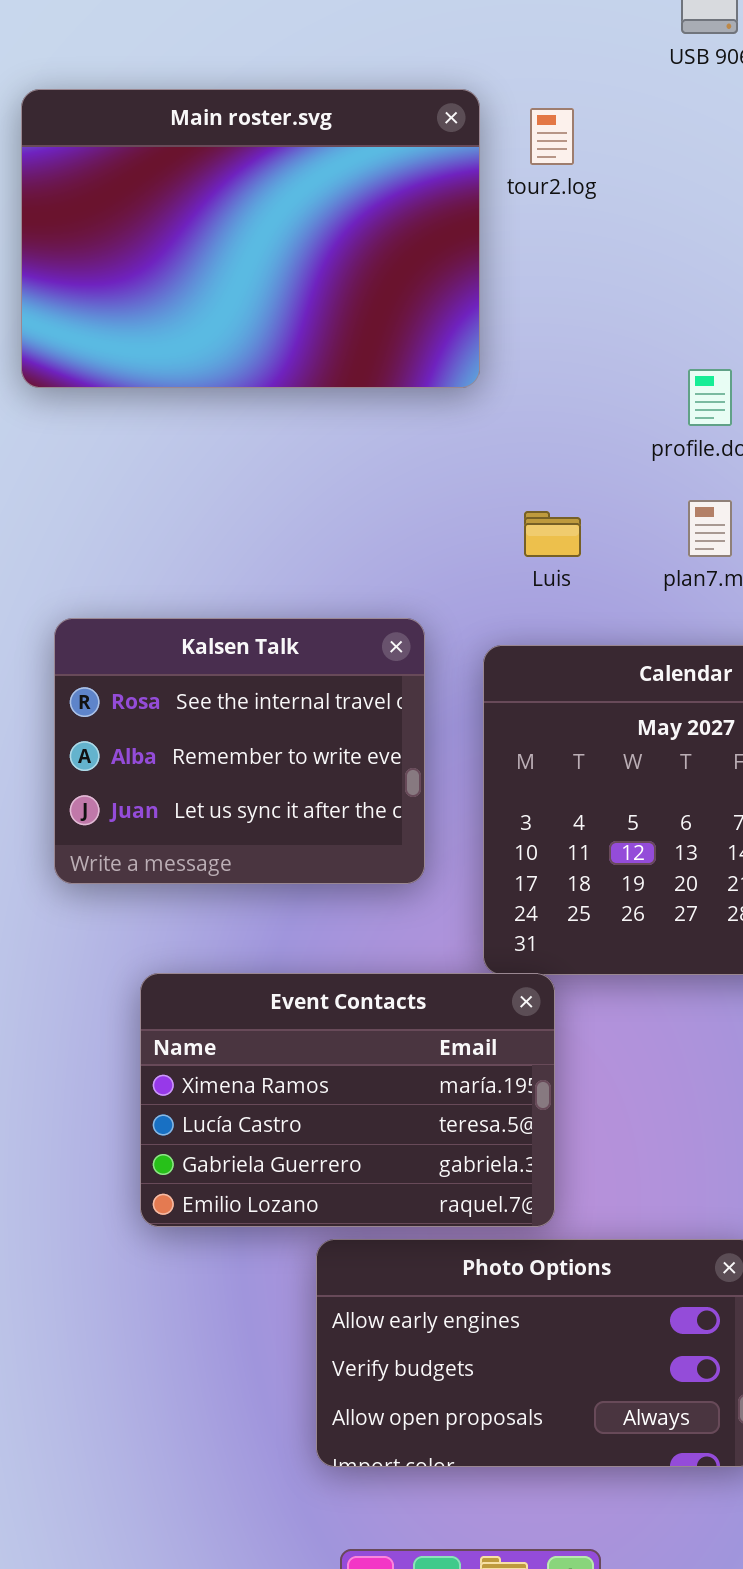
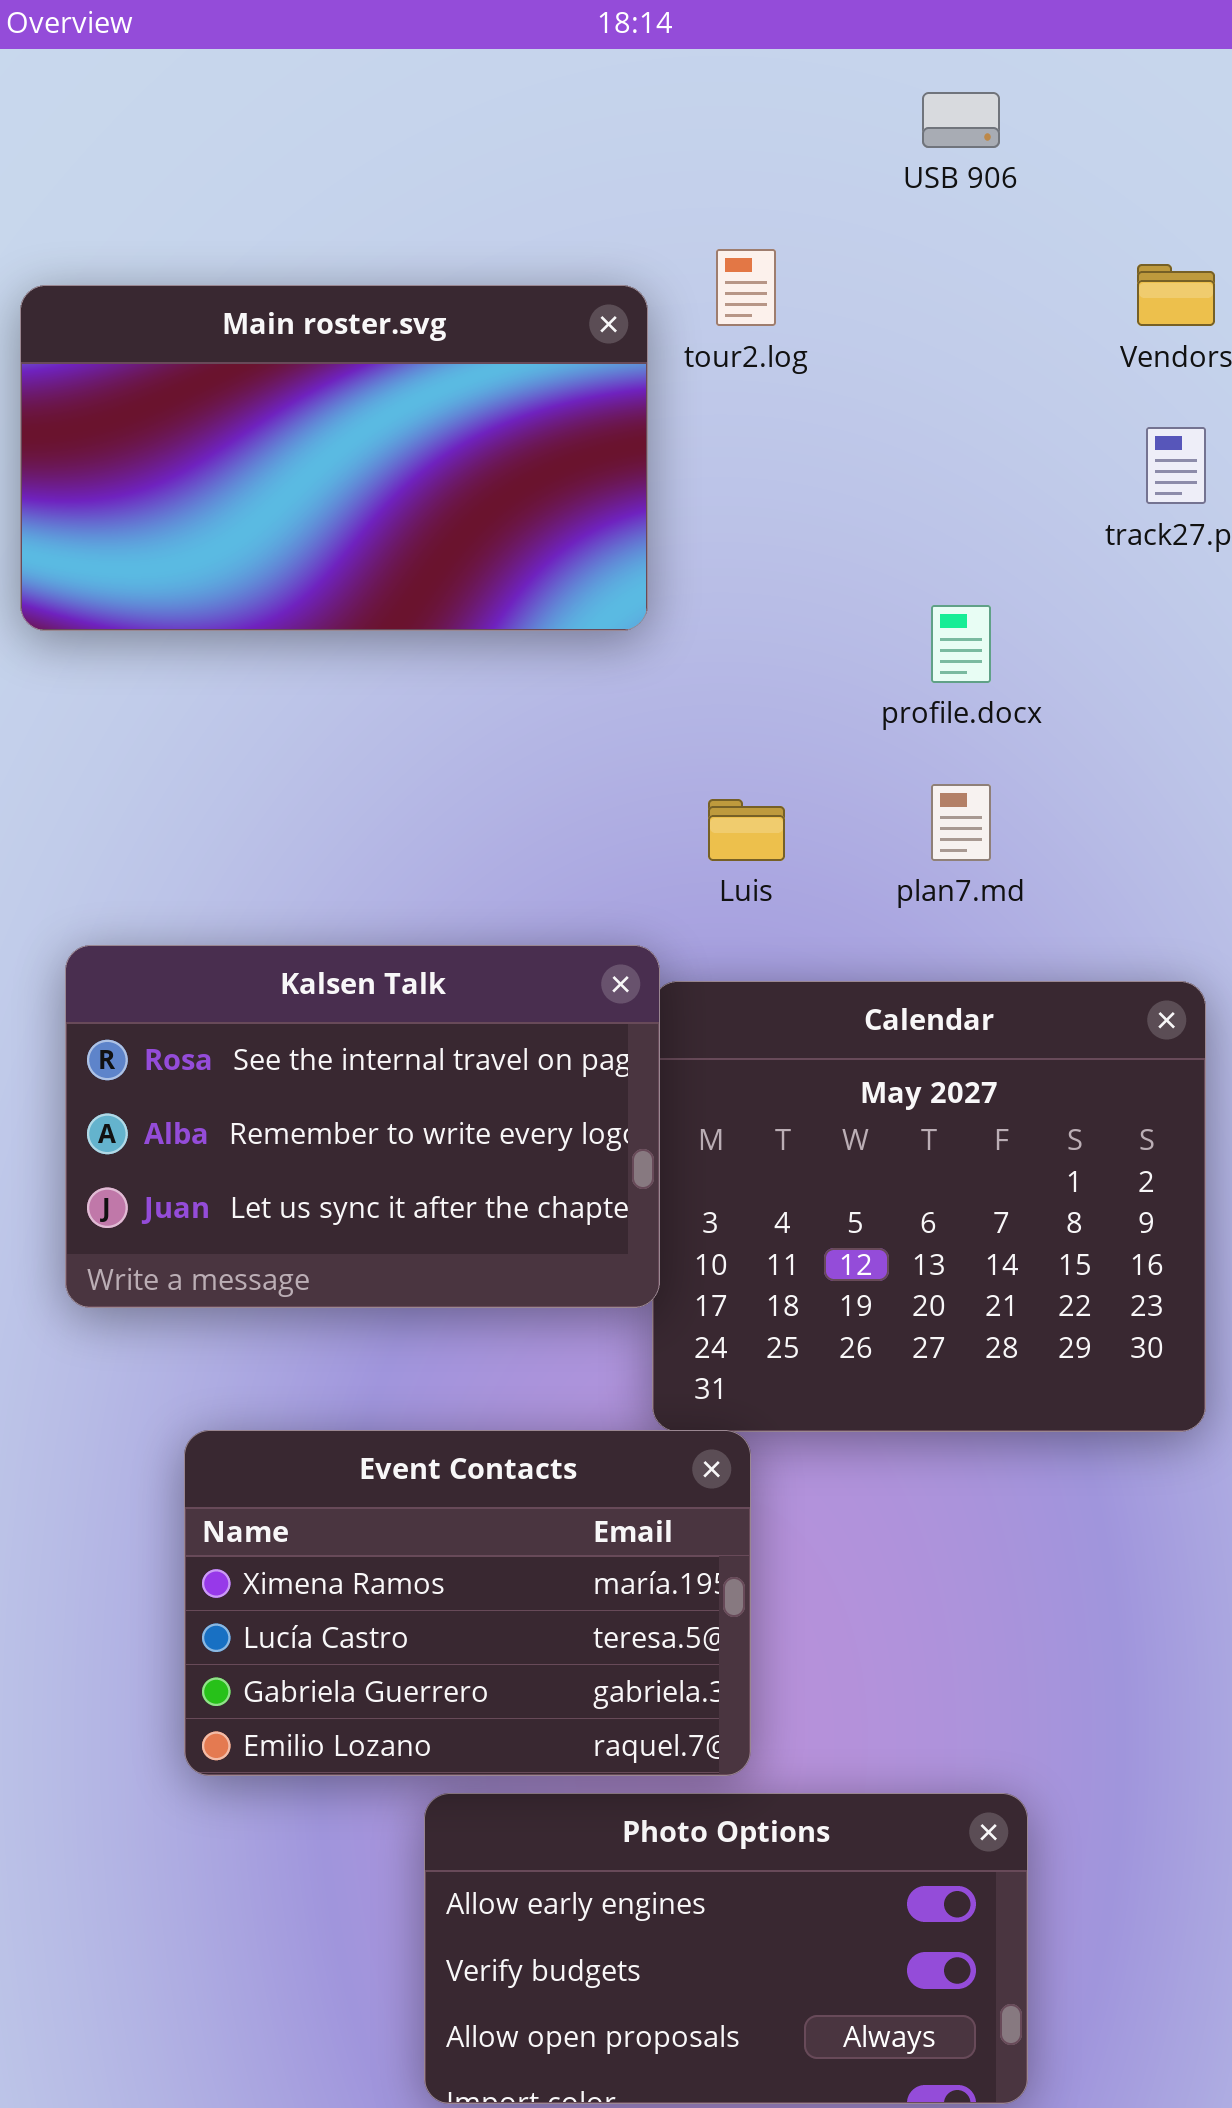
Main roster.svg: [21,89,480,388] -> [20,285,648,631], resized
Kalsen Talk: [54,618,425,884] -> [65,945,660,1308], resized

